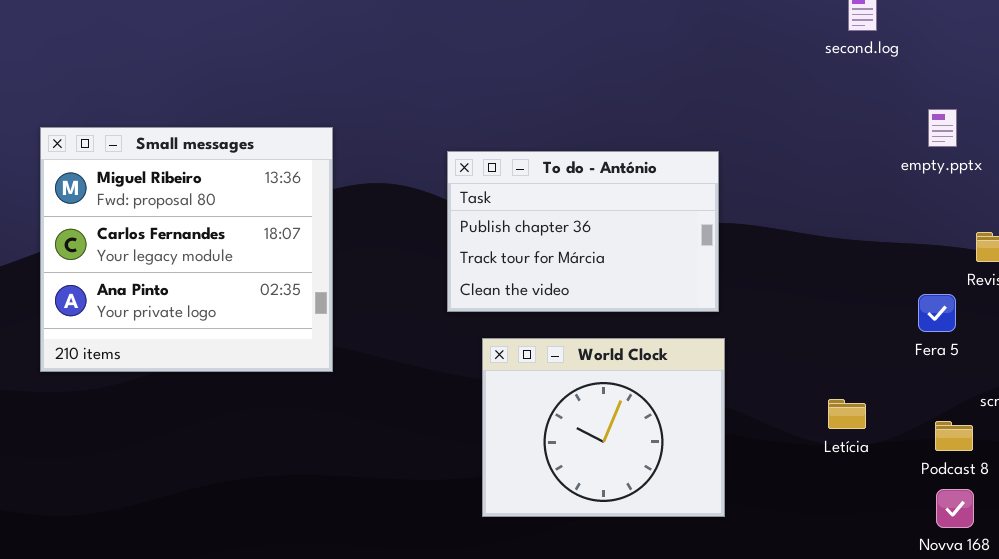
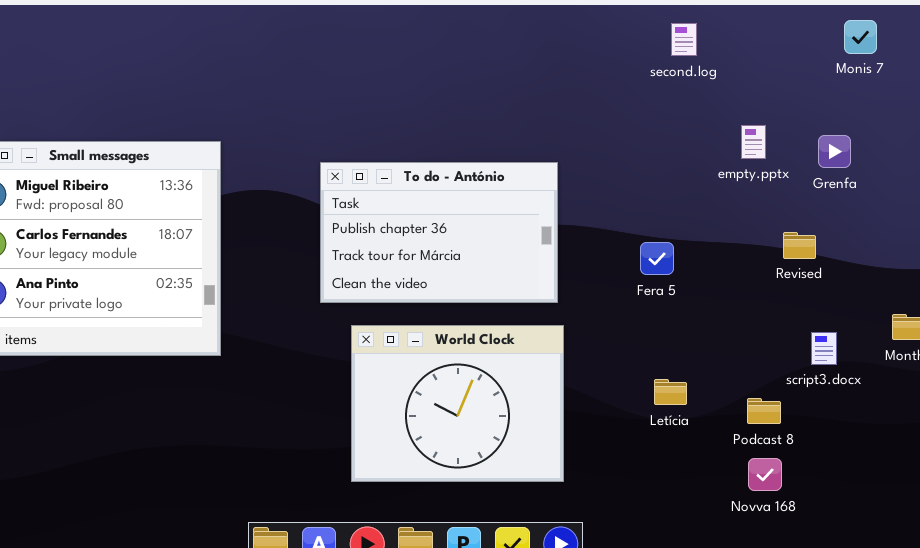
Fera 5: [918,294,956,332] -> [640,242,674,275], moved

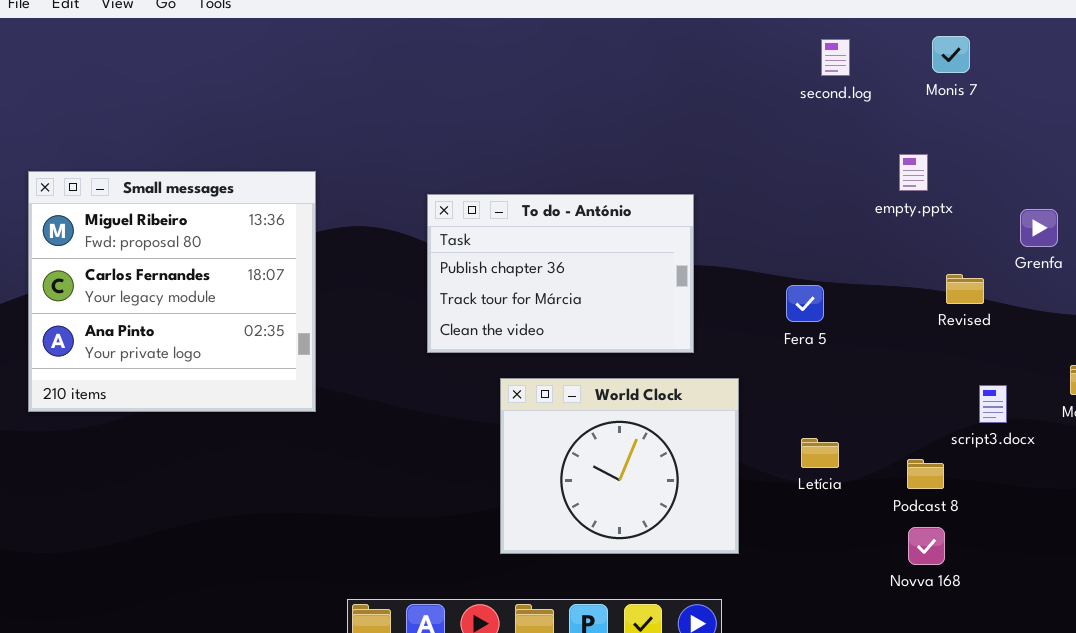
Monis 7: [844,20,877,54] -> [932,36,970,73], moved
Grenfa: [818,135,851,168] -> [1020,209,1058,247], moved
World Clock: [351,325,564,482] -> [500,378,739,554], moved

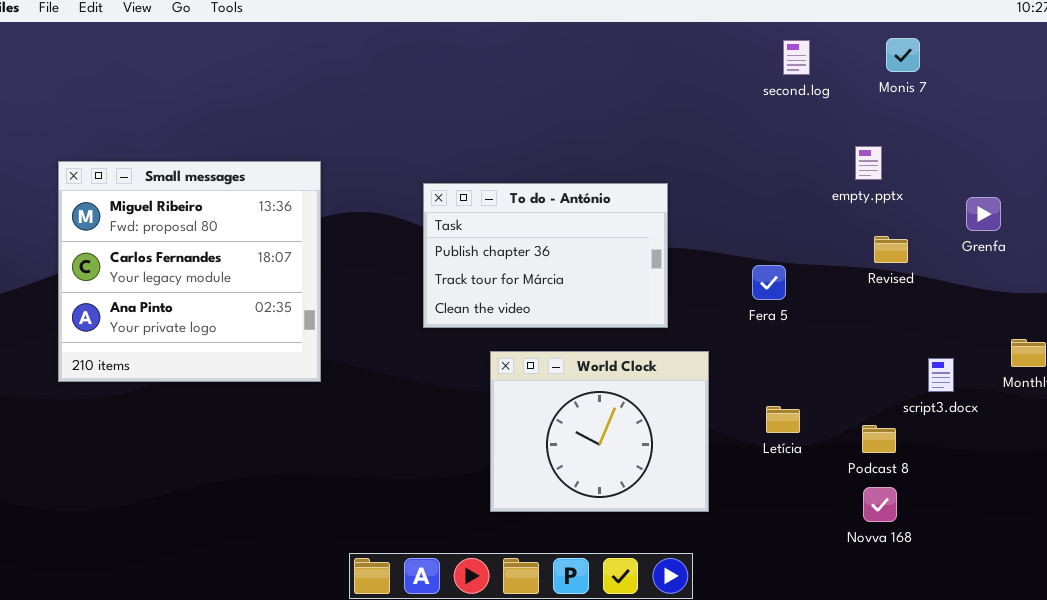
Revised: [946,274,984,304] -> [874,236,908,263], moved

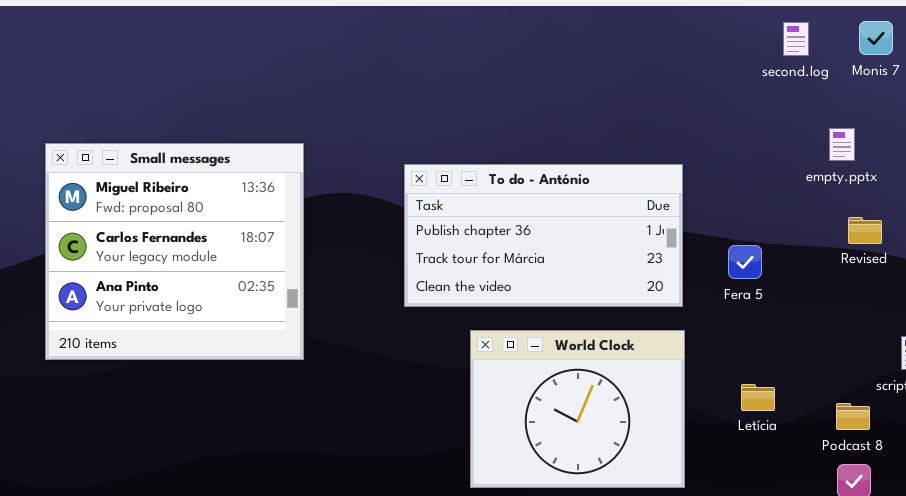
second.log: [783,40,810,75] -> [783,22,809,56], moved
To do - António: [423,183,668,328] -> [404,164,683,307], resized

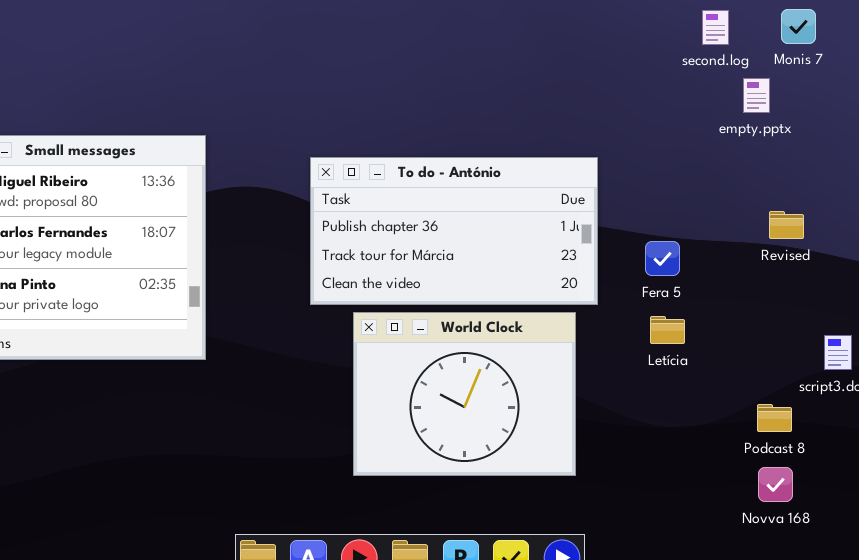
empty.pptx: [829,128,855,161] -> [743,78,770,113], moved
World Clock: [470,330,685,488] -> [353,312,576,476], moved
Letícia: [741,384,775,411] -> [650,316,685,344], moved

